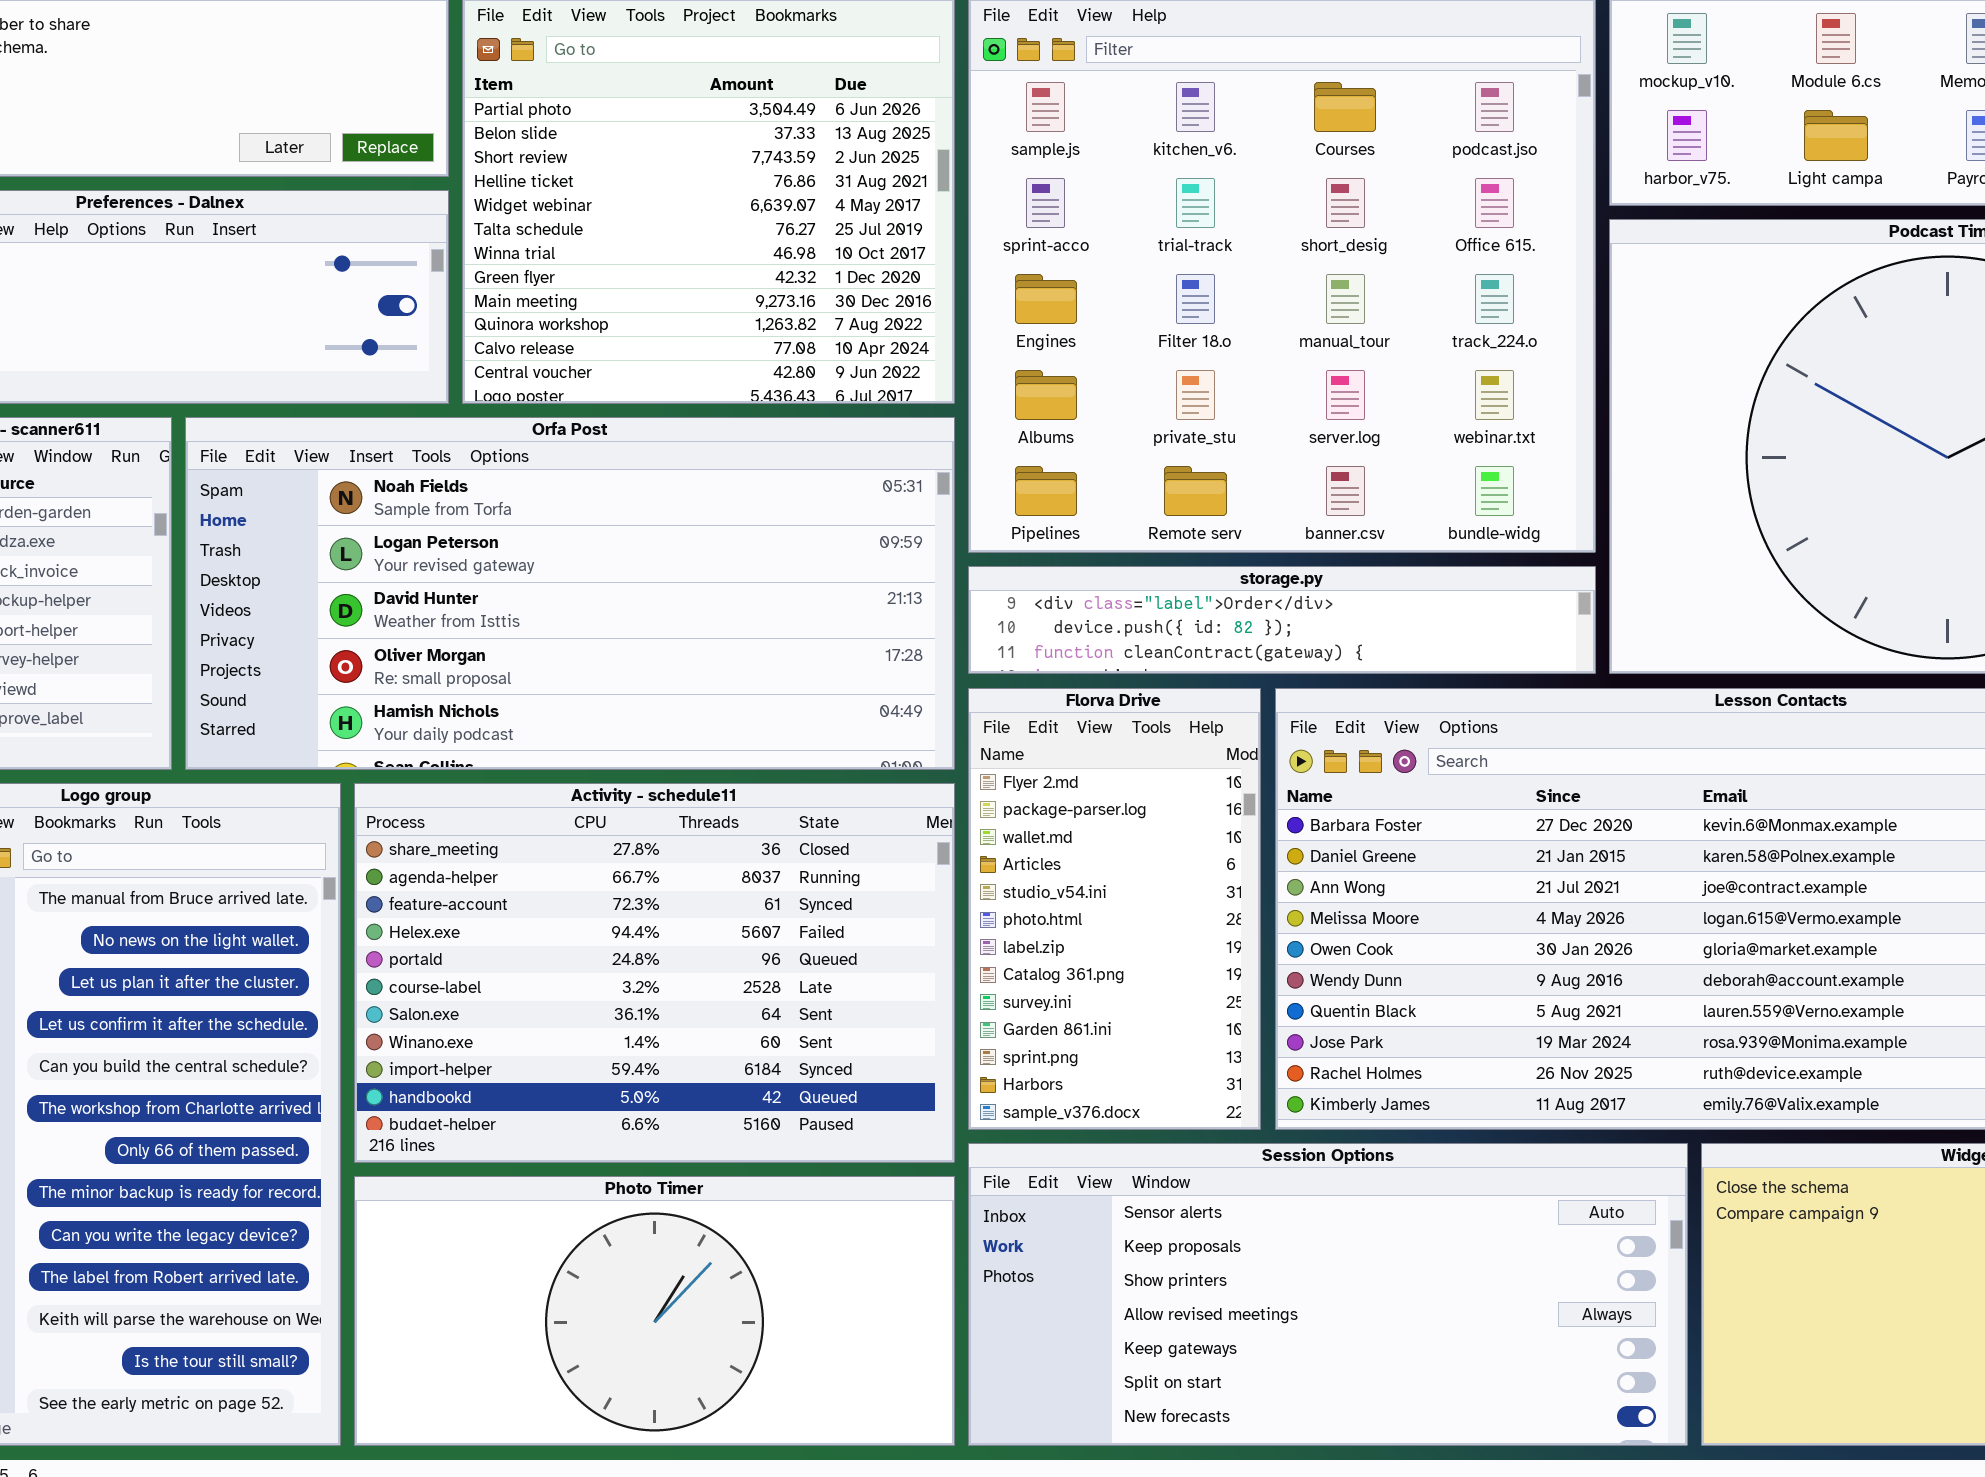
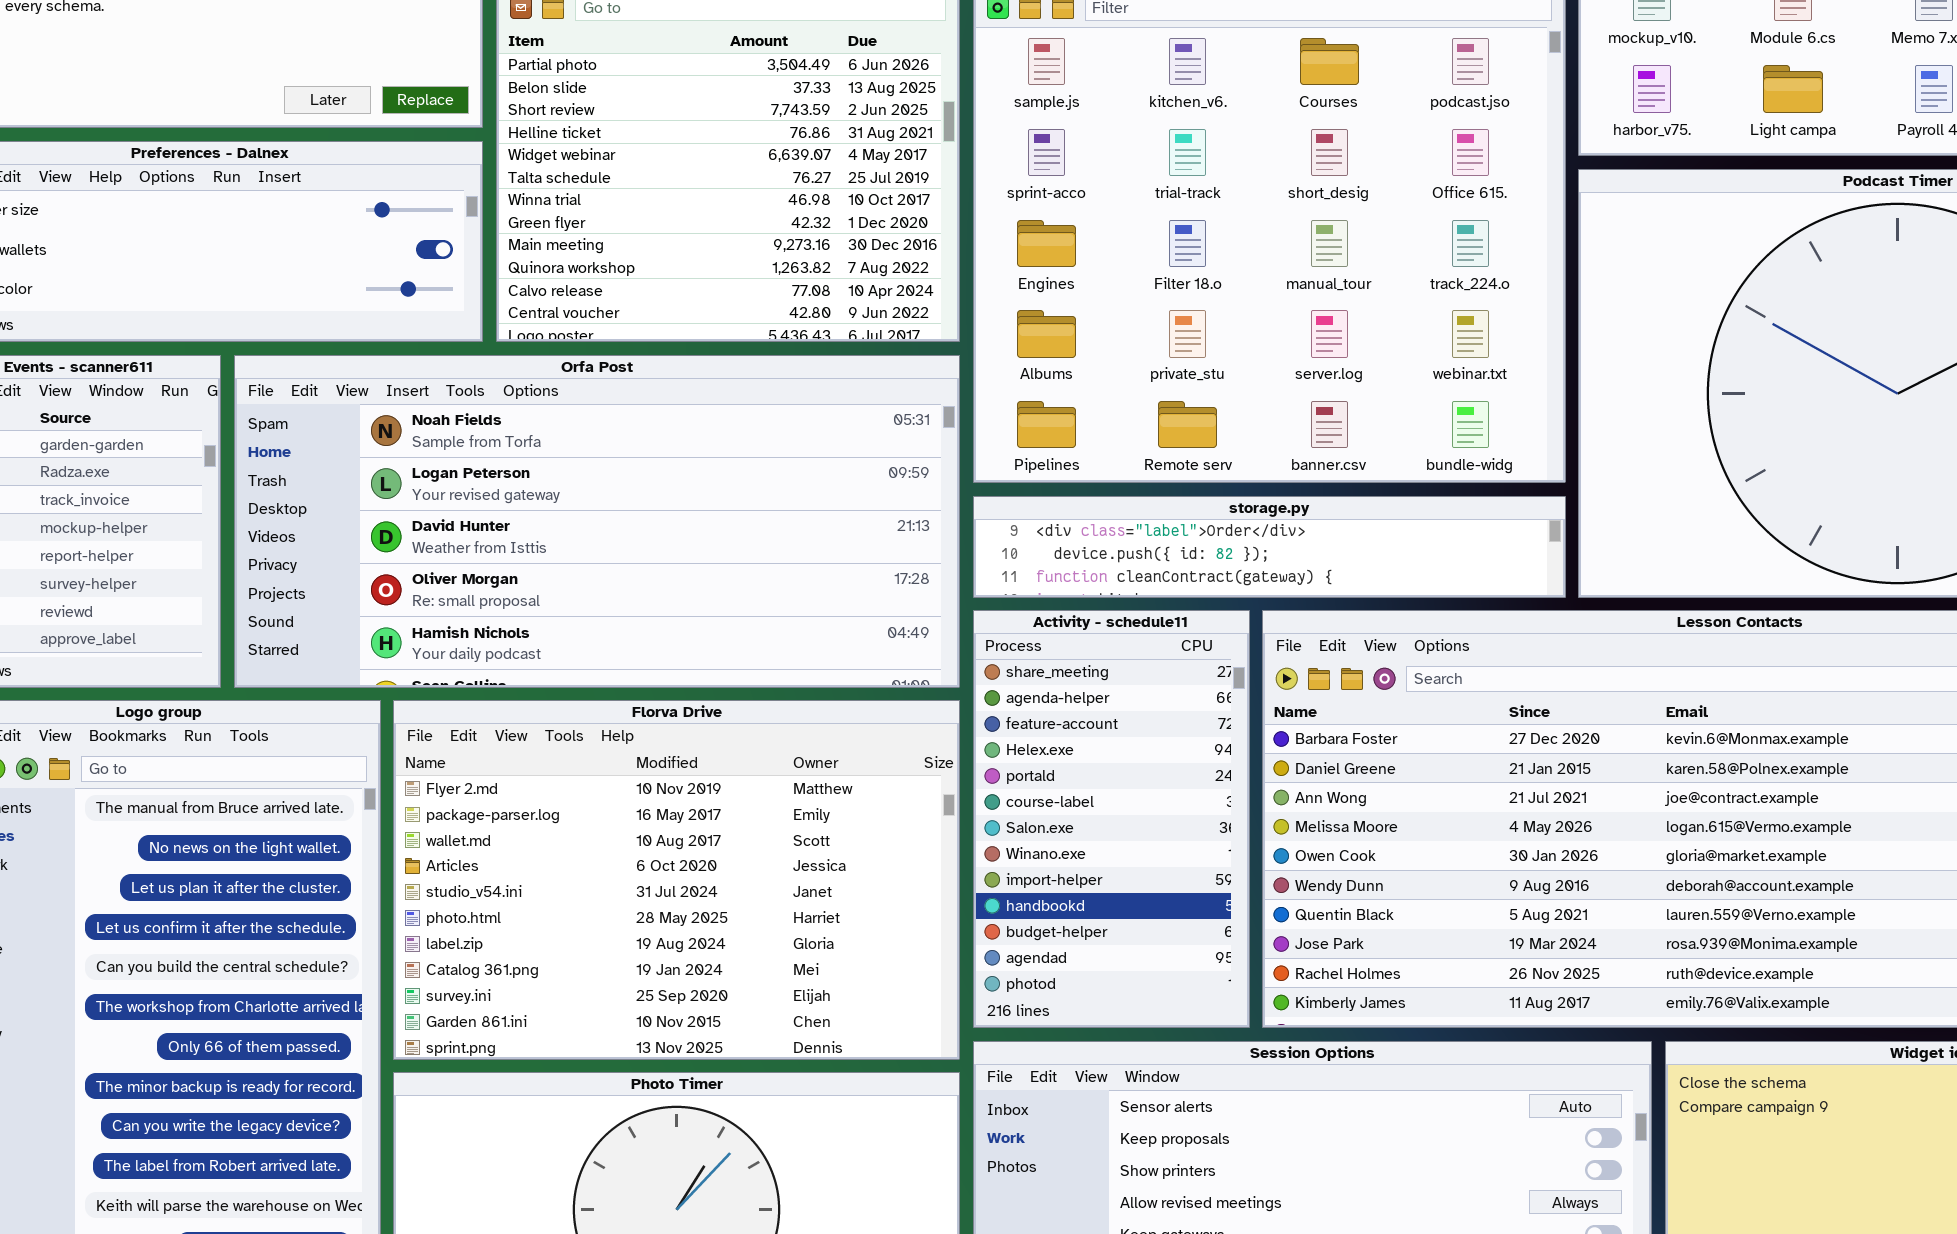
Florva Drive: [968,688,1261,1130] -> [393,700,960,1060], moved, resized
Activity - schedule11: [354,783,955,1163] -> [973,610,1250,1028], moved, resized

